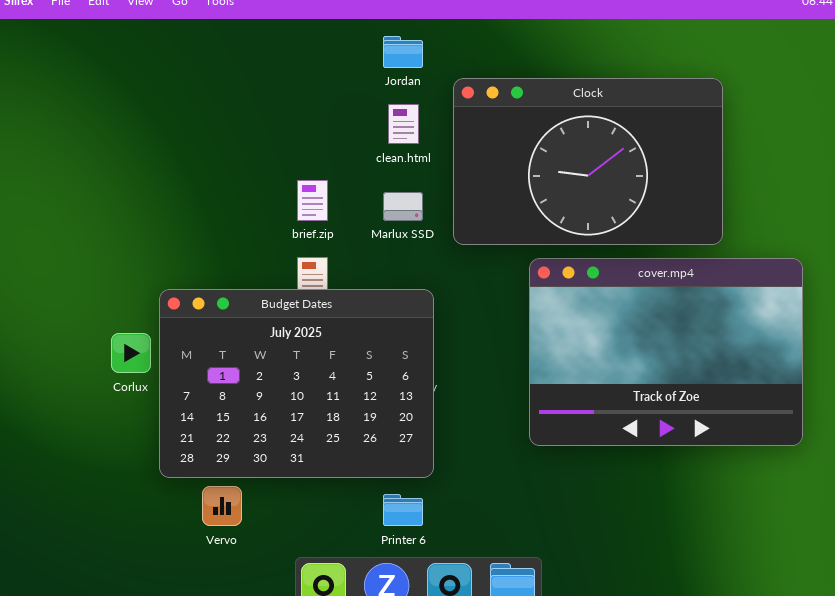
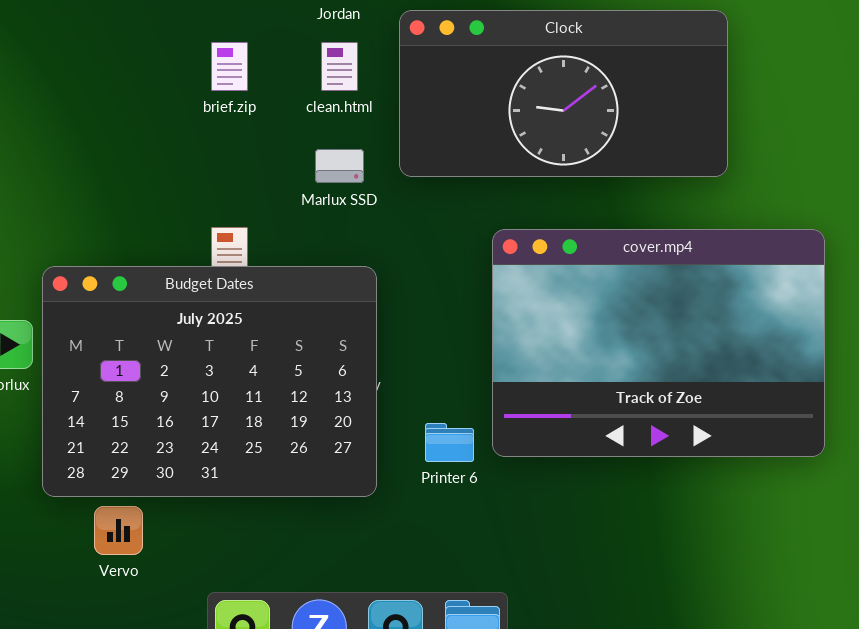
Clock: [453,78,723,245] -> [399,10,728,177], resized
brief.zip: [297,180,328,221] -> [211,42,248,91], moved
Printer 6: [383,494,423,526] -> [425,423,474,462], moved

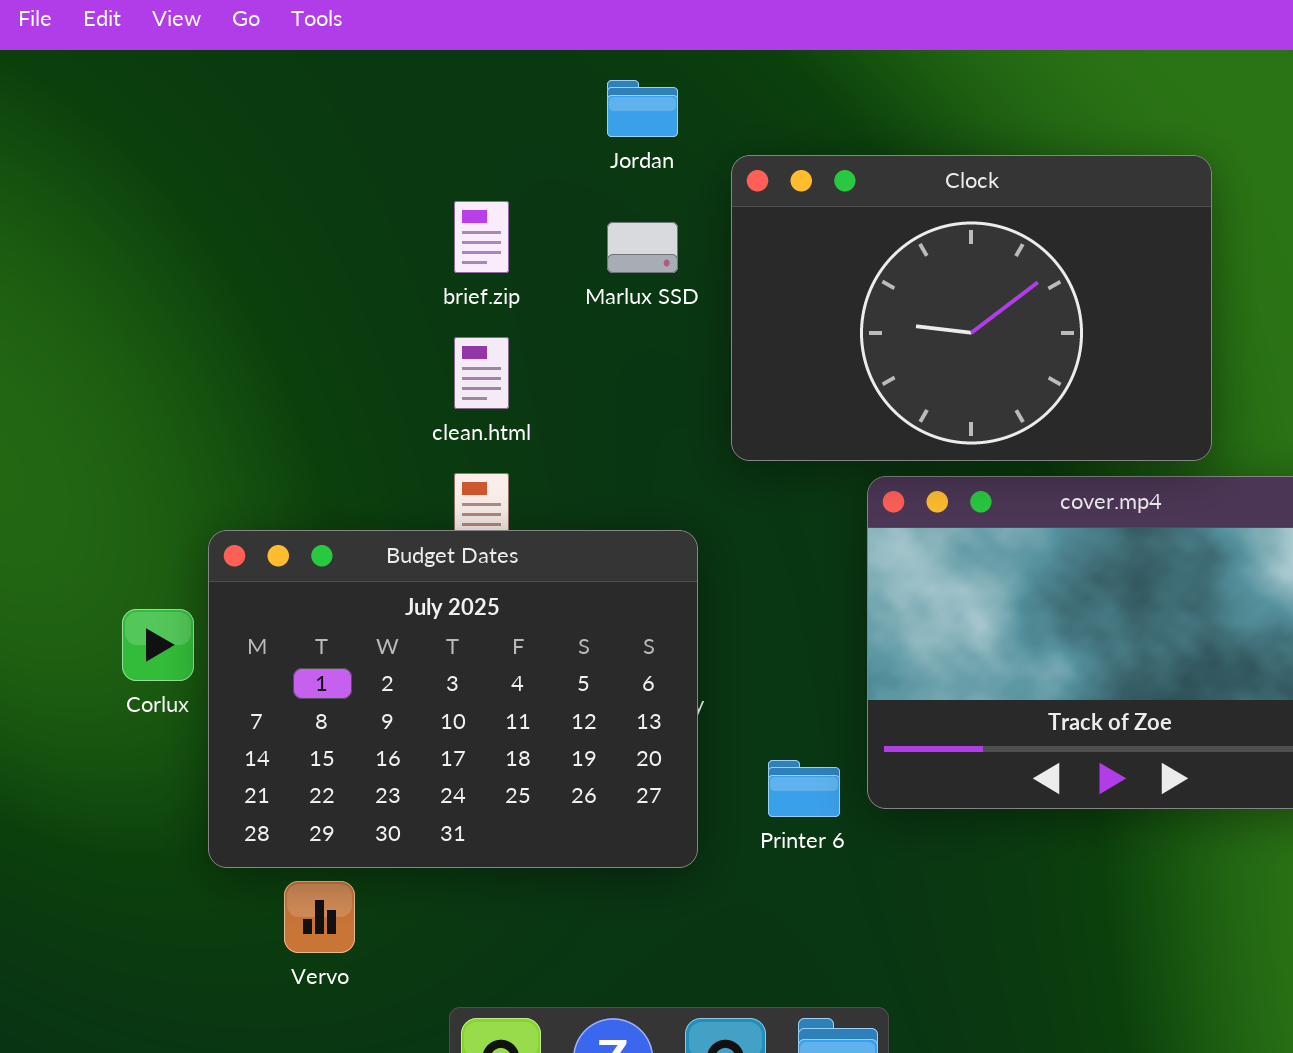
Clock: [399,10,728,177] -> [731,155,1212,461], resized
clean.html: [321,42,358,91] -> [454,337,509,409], moved
Marlux SSD: [315,149,364,183] -> [607,222,678,273], moved

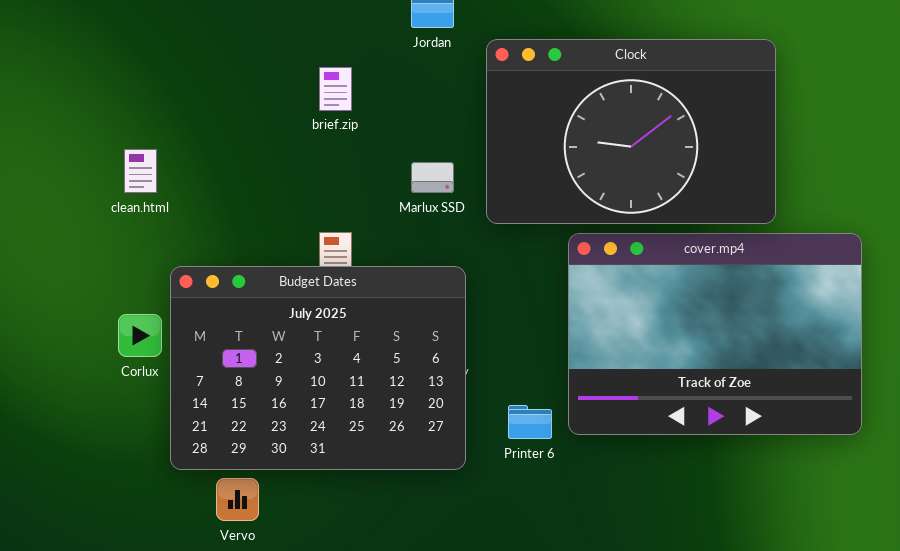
Marlux SSD: [607,222,678,273] -> [411,162,454,193], moved
clean.html: [454,337,509,409] -> [124,149,157,193], moved

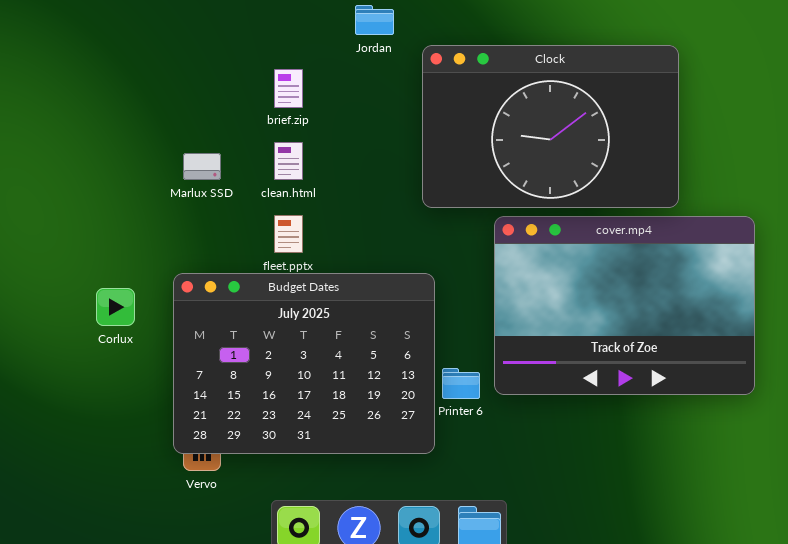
clean.html: [124,149,157,193] -> [274,142,303,180], moved
Marlux SSD: [411,162,454,193] -> [183,153,221,180], moved
Budget Dates: [170,266,466,470] -> [173,273,435,454], moved

